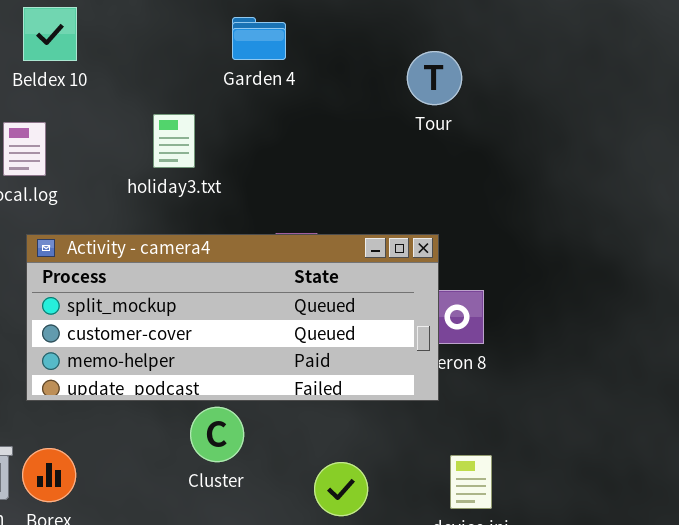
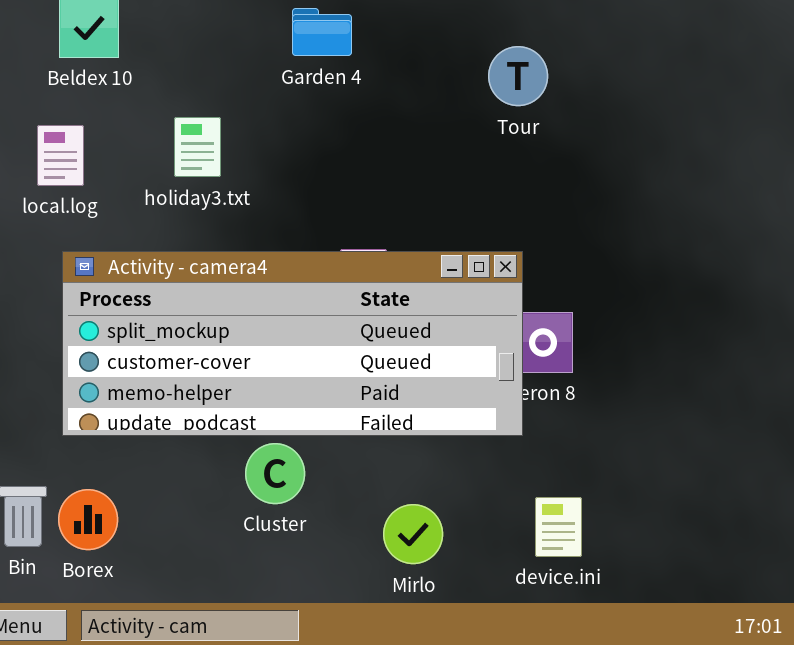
holiday3.txt: [153,114,195,168] -> [174,117,221,177], moved

